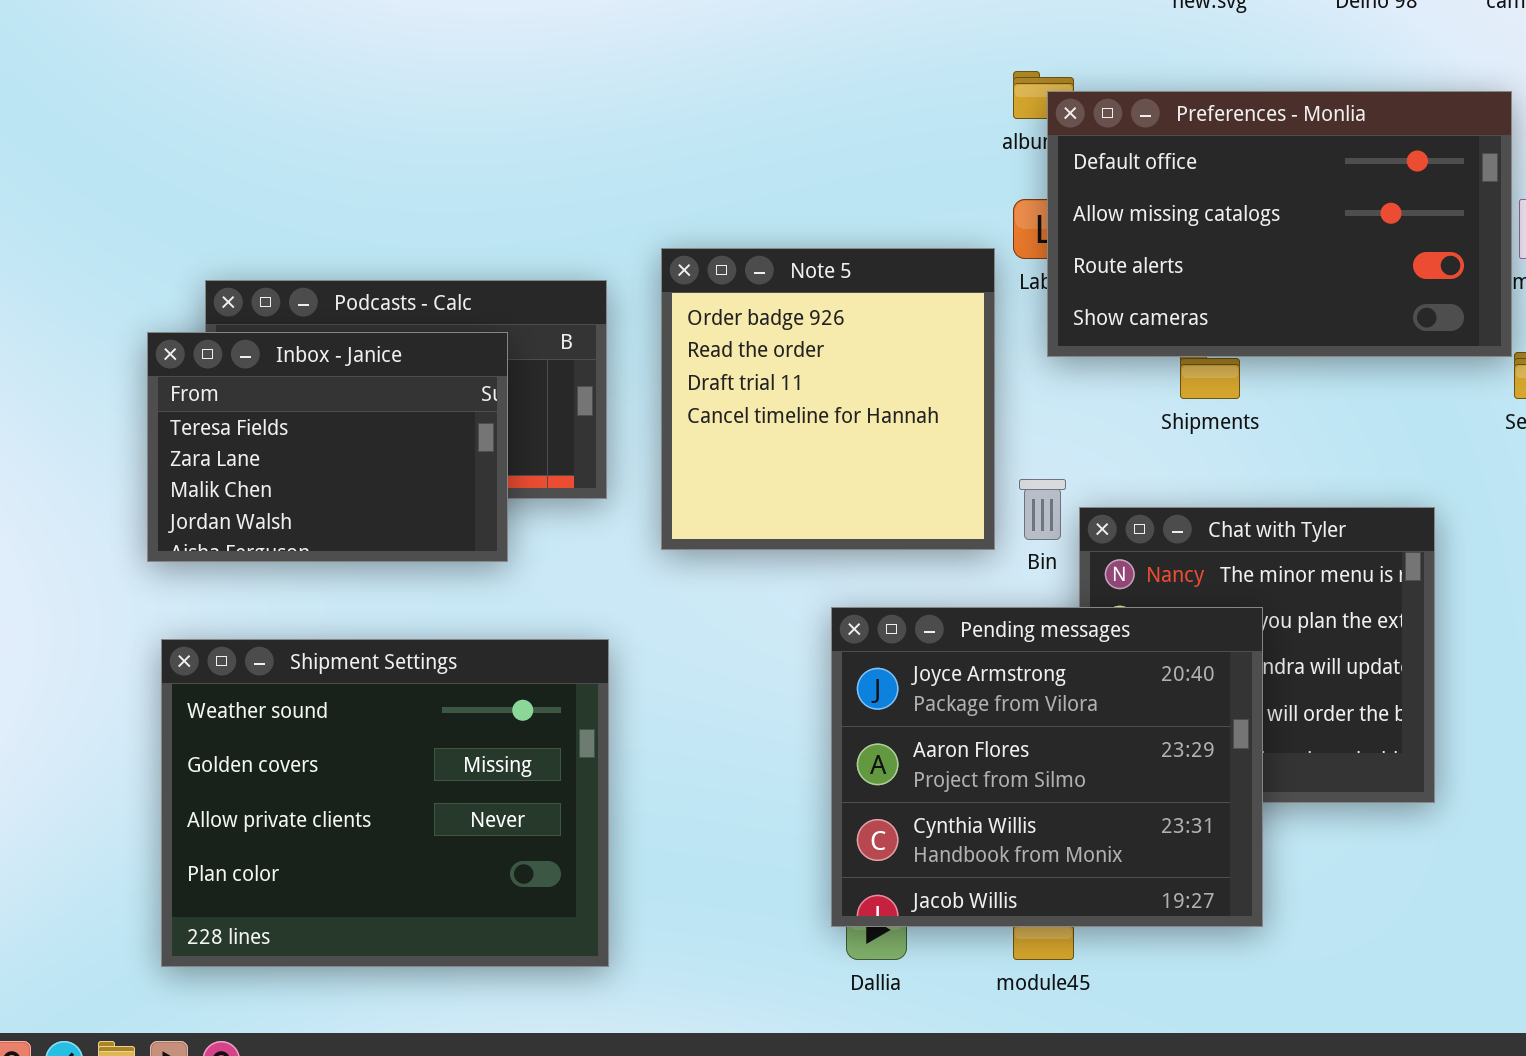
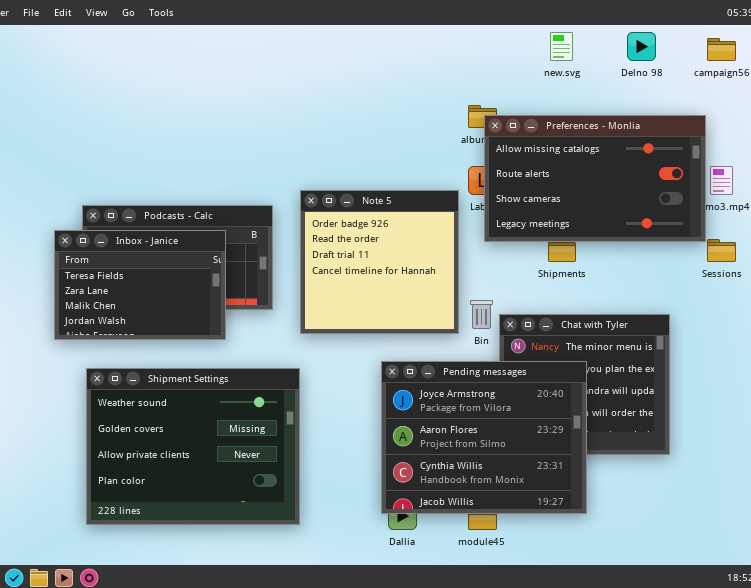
Preferences - Monlia: [1047,91,1512,357] -> [484,115,706,242], scrolled down 1 row
Shipment Settings: [161,639,609,967] -> [86,368,300,525], moved

